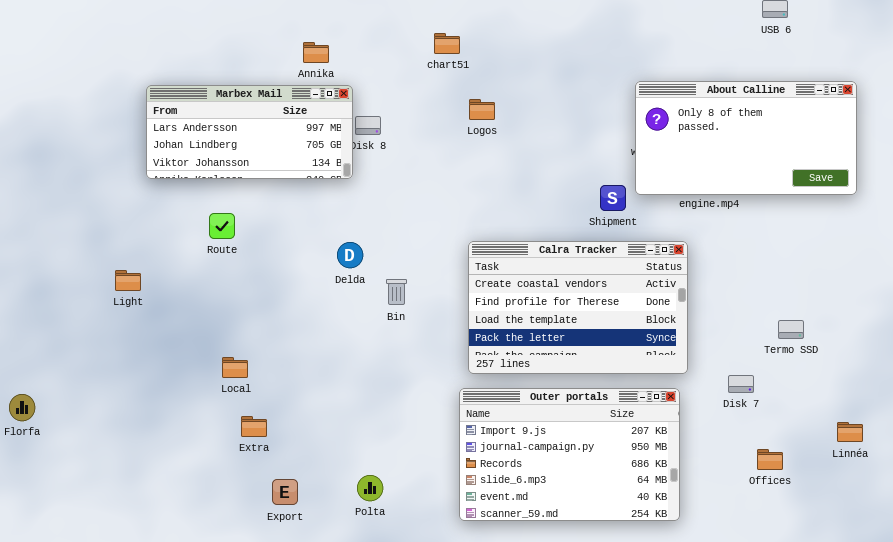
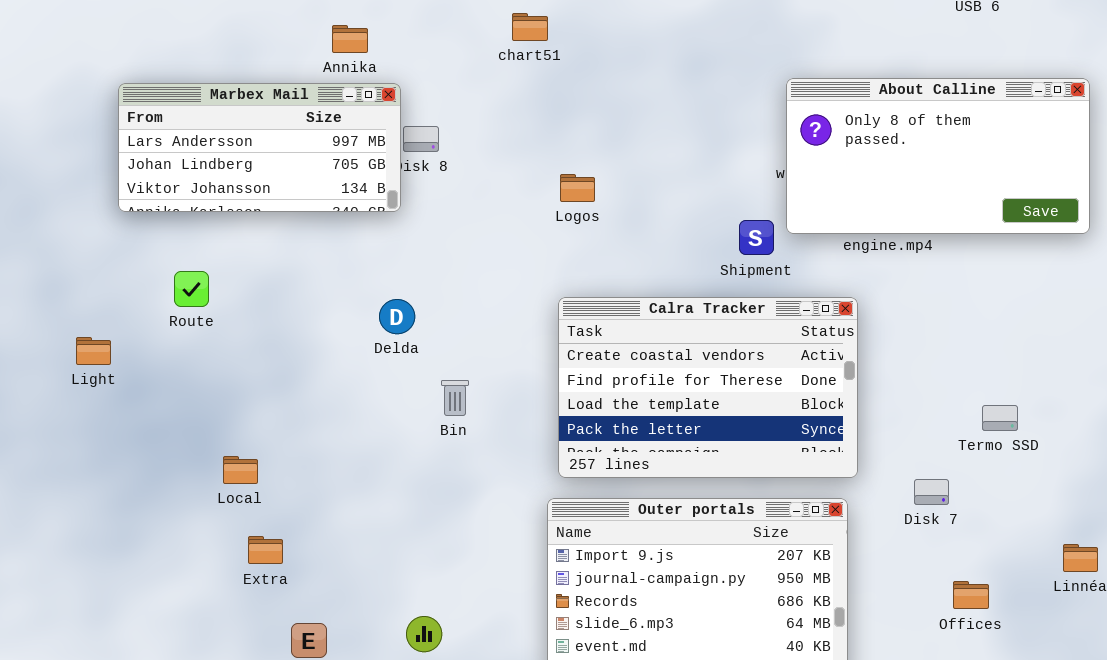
Logos: [469,99,495,120] -> [560,174,595,202], moved
Route: [209,213,235,239] -> [174,271,209,307], moved
Bin: [386,279,407,305] -> [441,380,469,416], moved

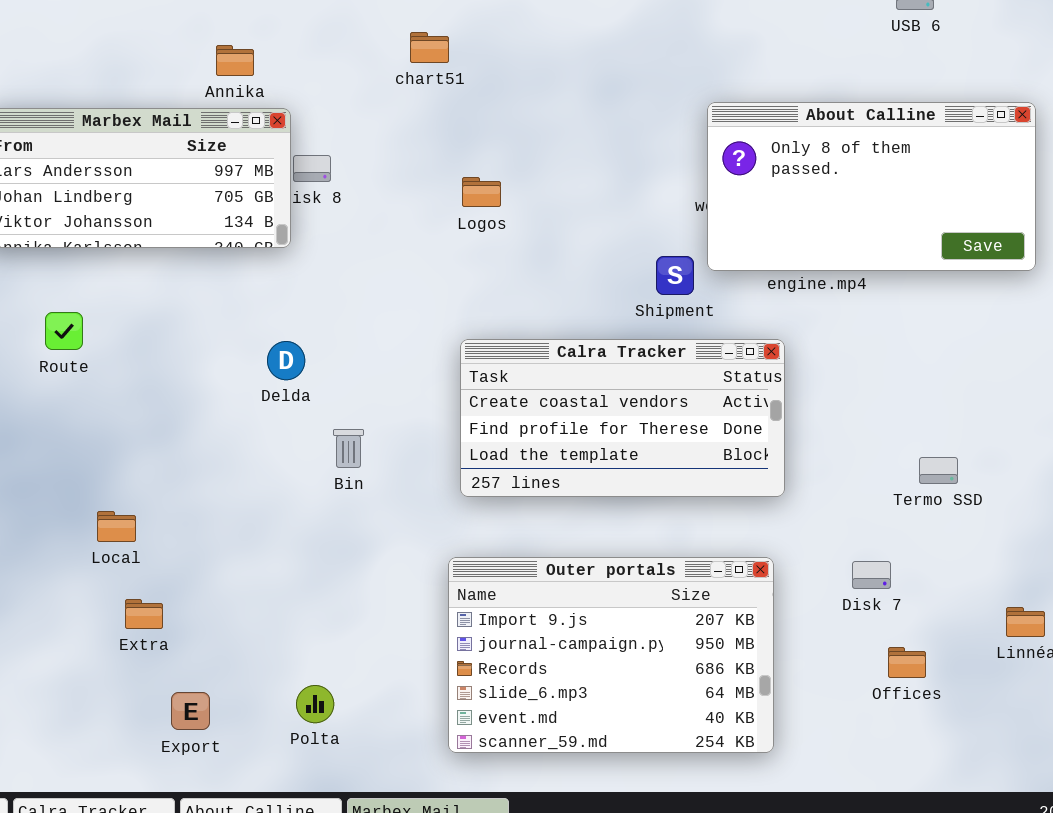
Logos: [560,174,595,202] -> [462,177,501,207], moved
Calra Tracker: [558,297,858,478] -> [460,339,785,497], resized
Disk 7: [914,479,949,505] -> [852,561,891,589], moved

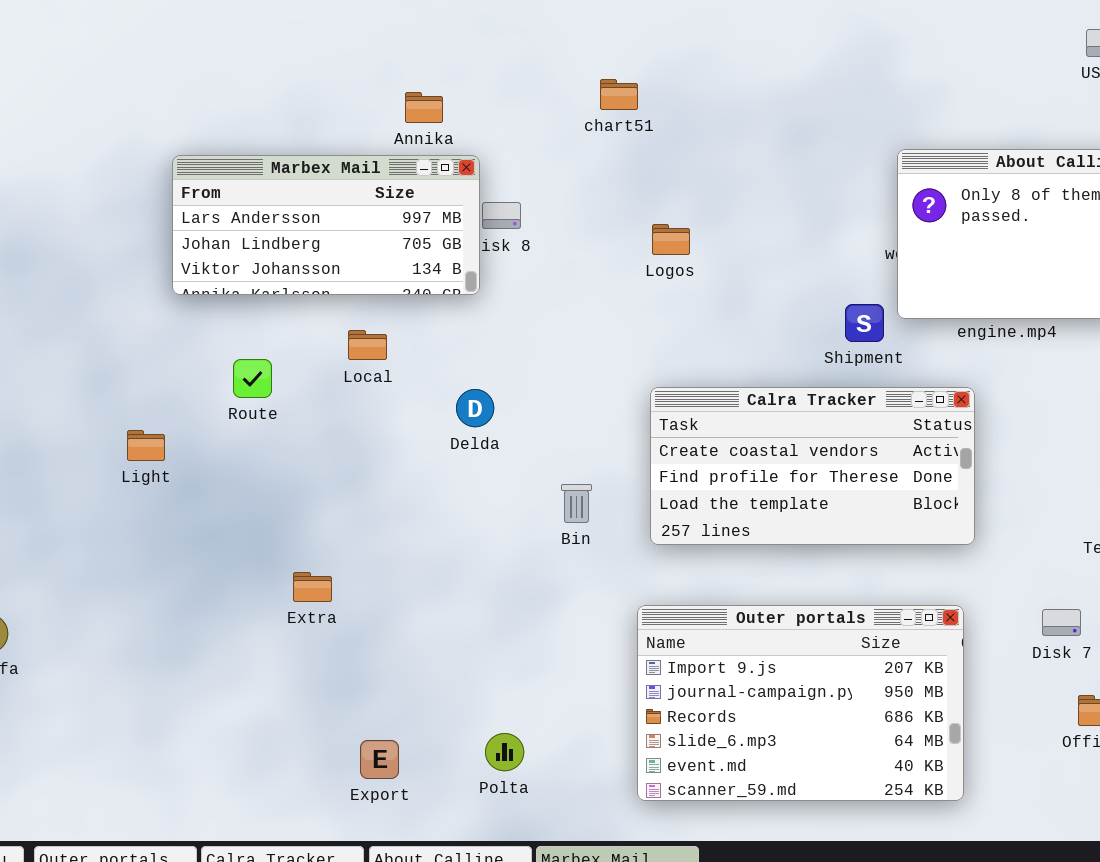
Bin: [333,429,364,468] -> [561,484,592,523], moved
Local: [97,511,136,542] -> [348,330,387,360], moved
Extra: [125,599,163,629] -> [293,572,332,602], moved

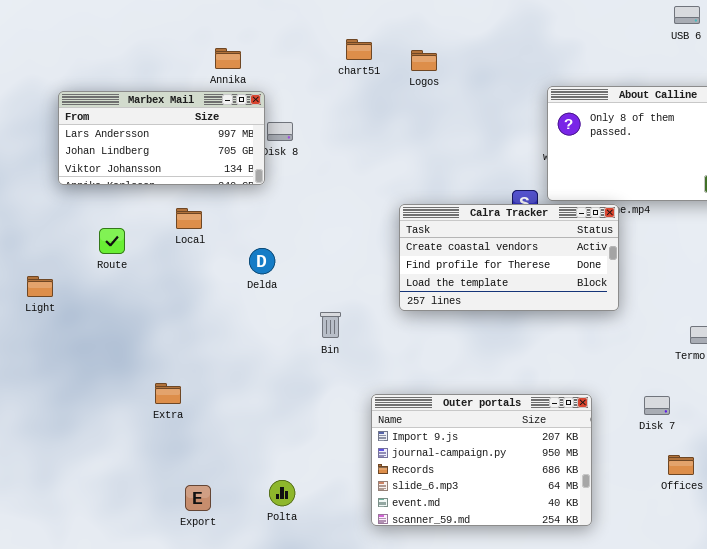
Logos: [652,224,690,255] -> [411,50,437,71], moved
Calra Tracker: [650,387,975,545] -> [399,204,619,311], moved
Extra: [293,572,332,602] -> [155,383,181,404], moved

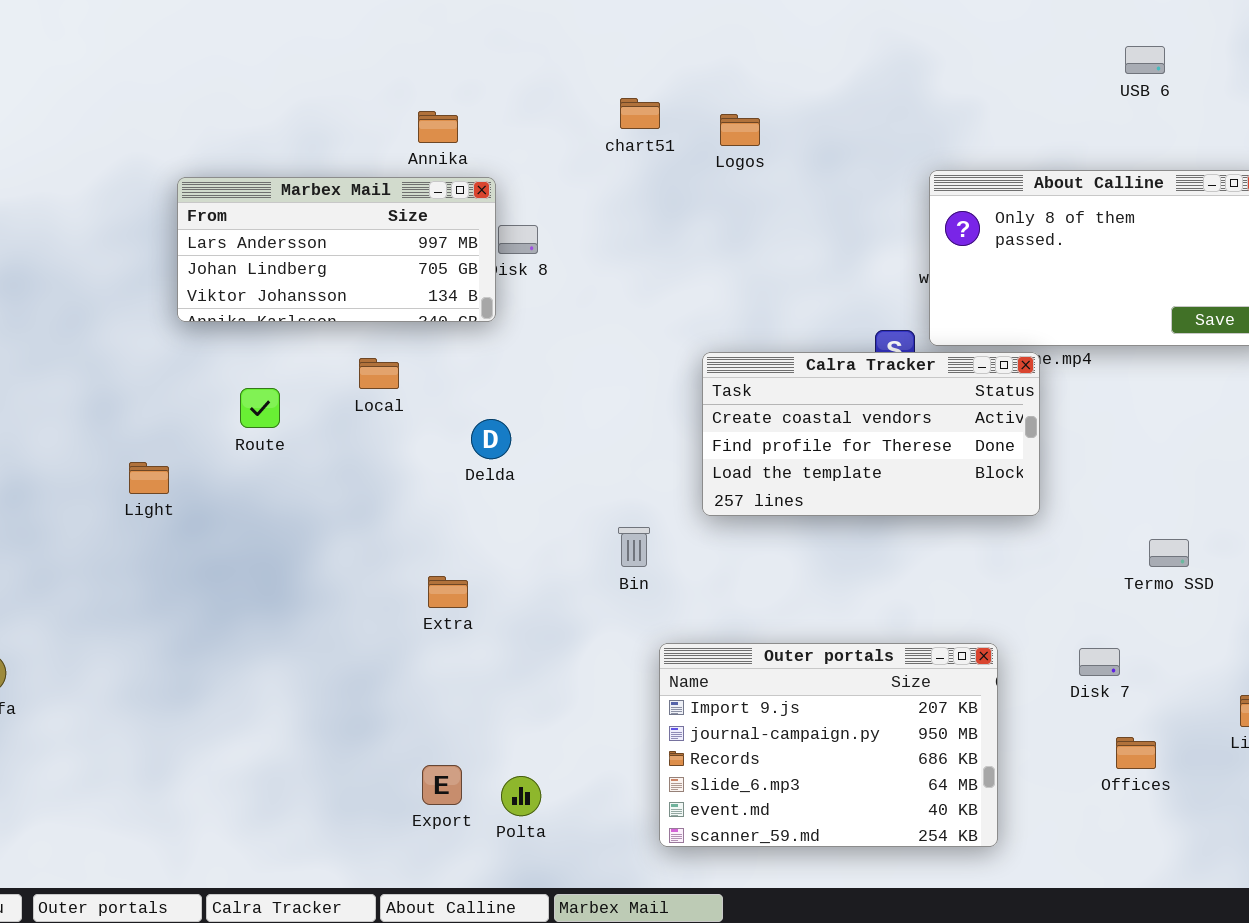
Bin: [320,312,341,338] -> [618,527,650,567], moved
Extra: [155,383,181,404] -> [428,576,468,608], moved
Export: [185,485,211,511] -> [422,765,462,805], moved

